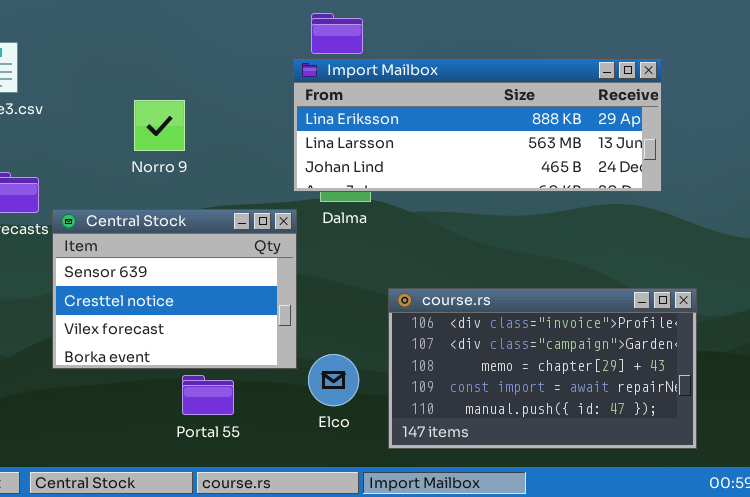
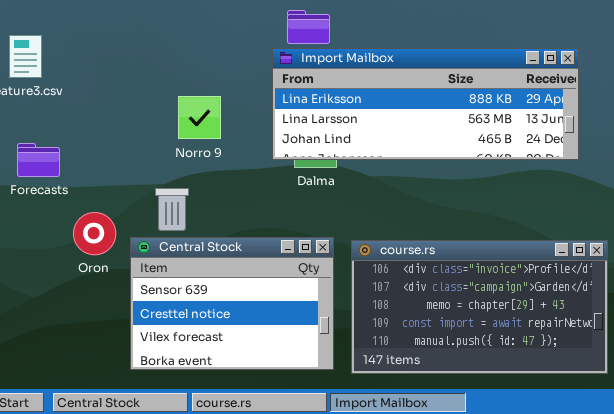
Norro 9: [134,100,185,151] -> [178,96,221,139], moved
Central Stock: [52,209,297,369] -> [130,237,334,370], moved

